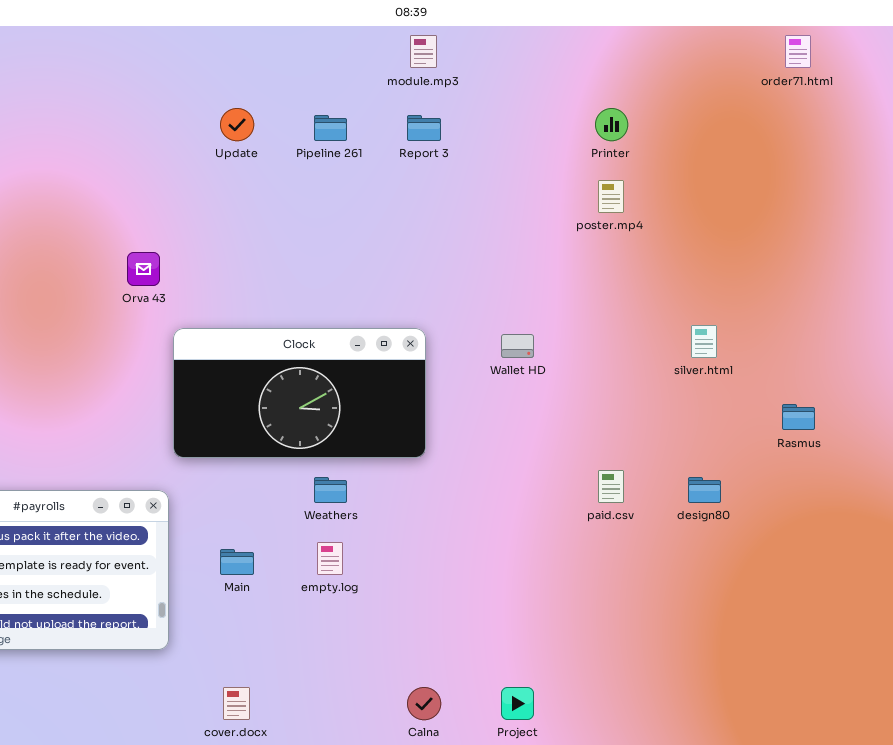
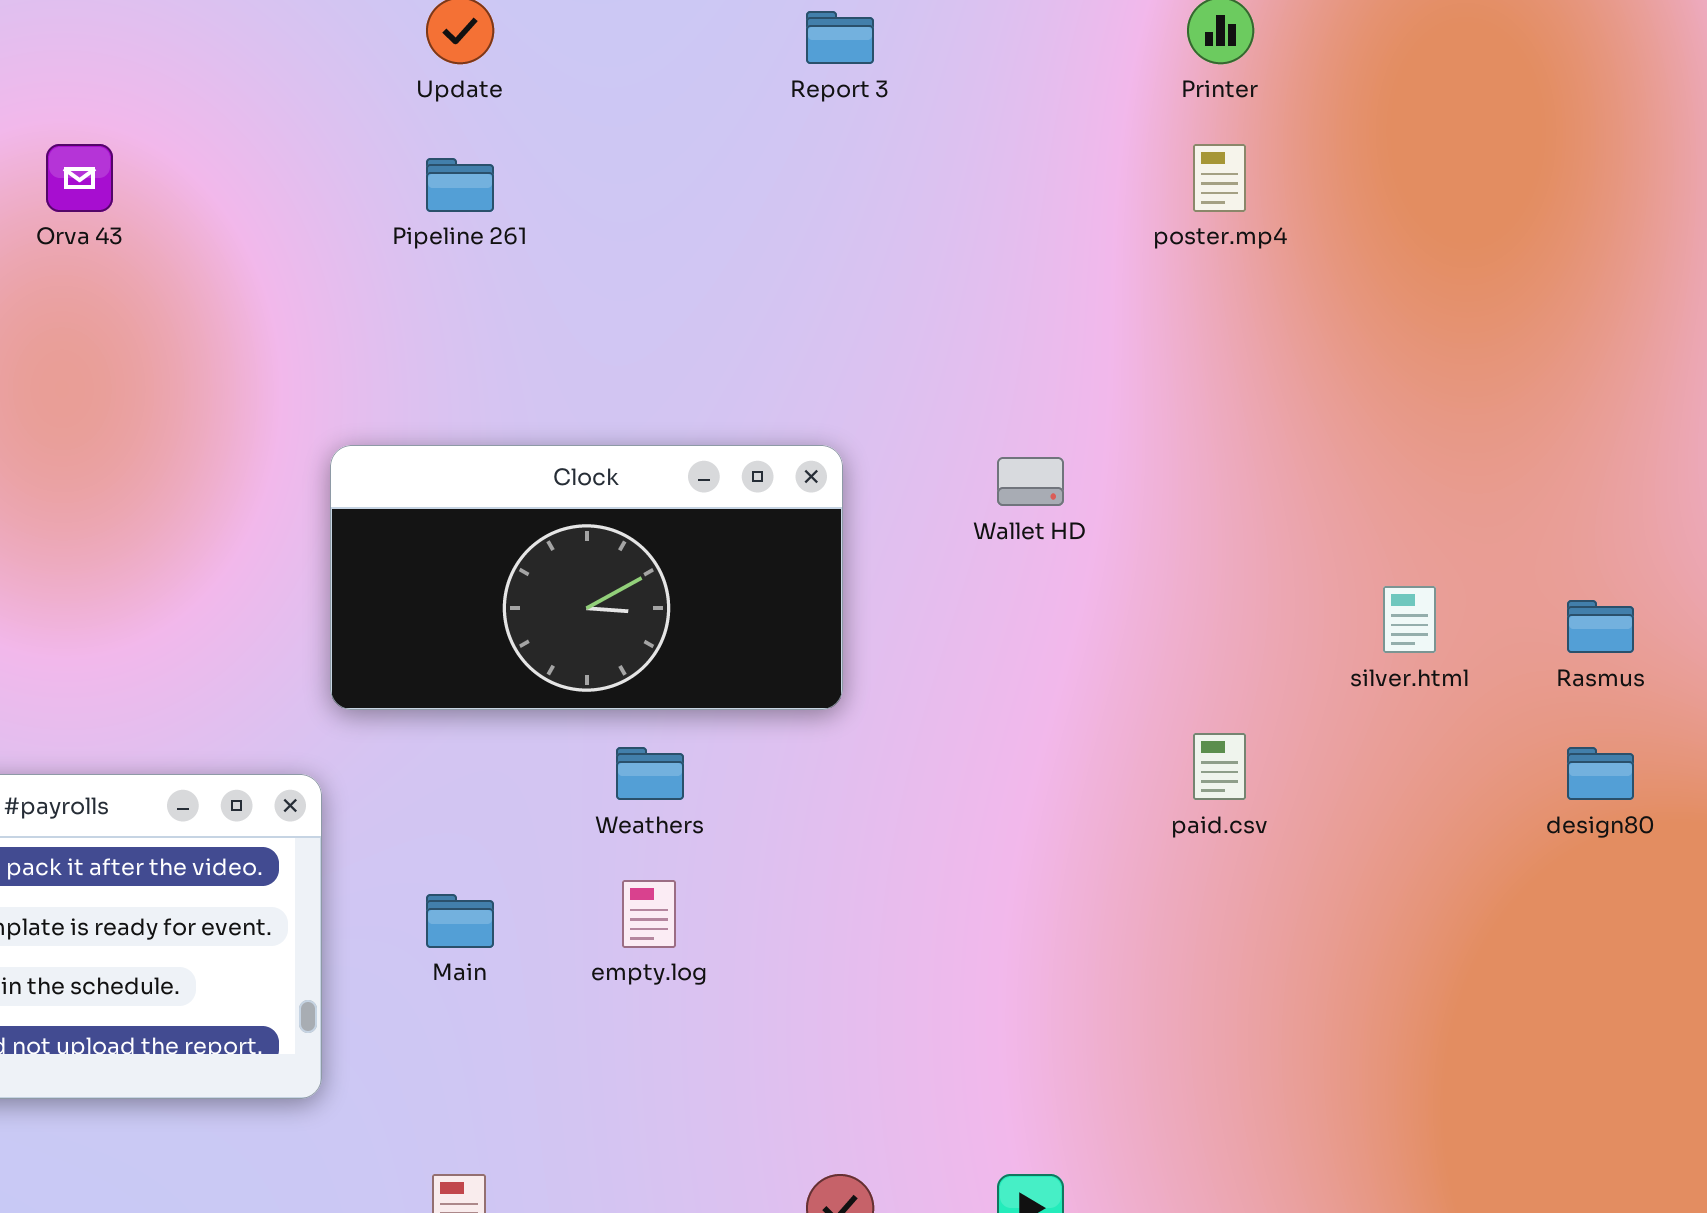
Pipeline 261: [314,115,347,141] -> [426,158,494,212], moved
Orva 43: [127,252,160,286] -> [46,144,113,212], moved
silver.html: [691,325,717,358] -> [1383,586,1436,653], moved
design80: [688,477,721,503] -> [1567,747,1634,800], moved

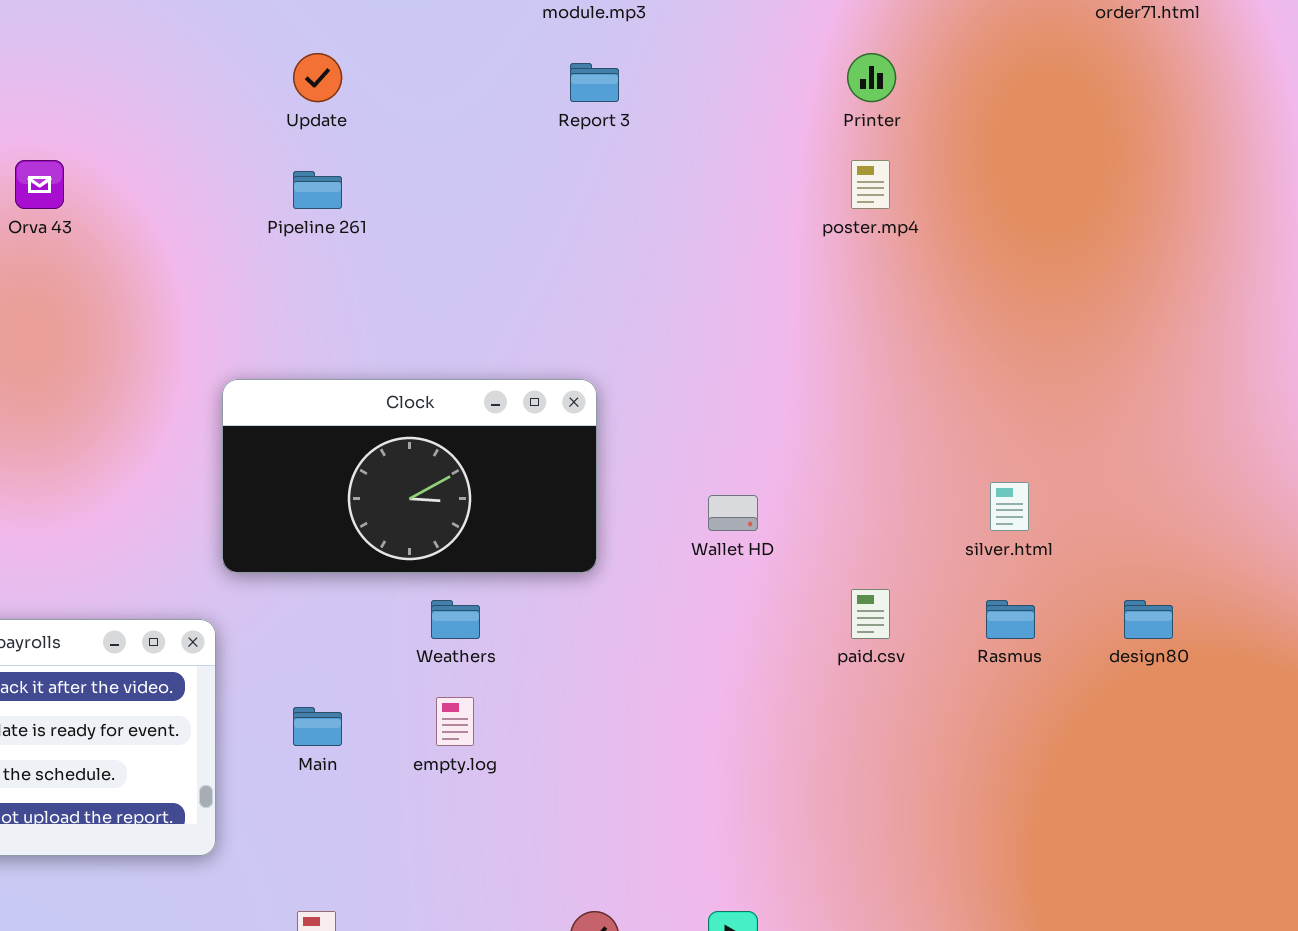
Wallet HD: [997,457,1064,506] -> [708,495,758,531], moved
Rasmus: [1567,600,1634,653] -> [986,600,1035,639], moved

